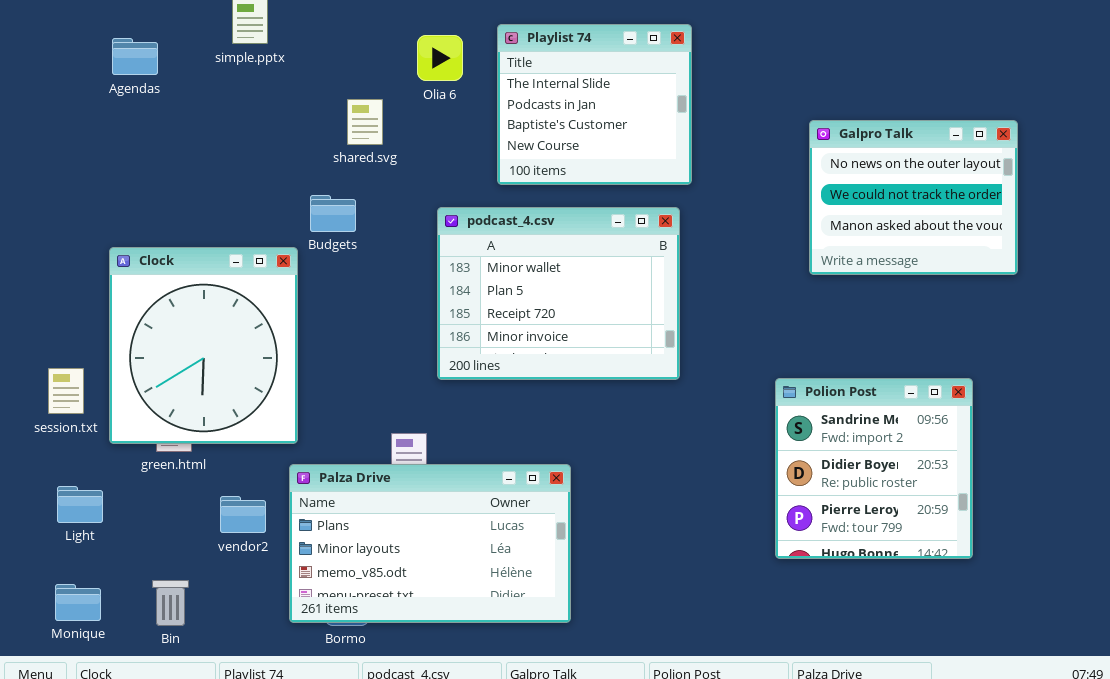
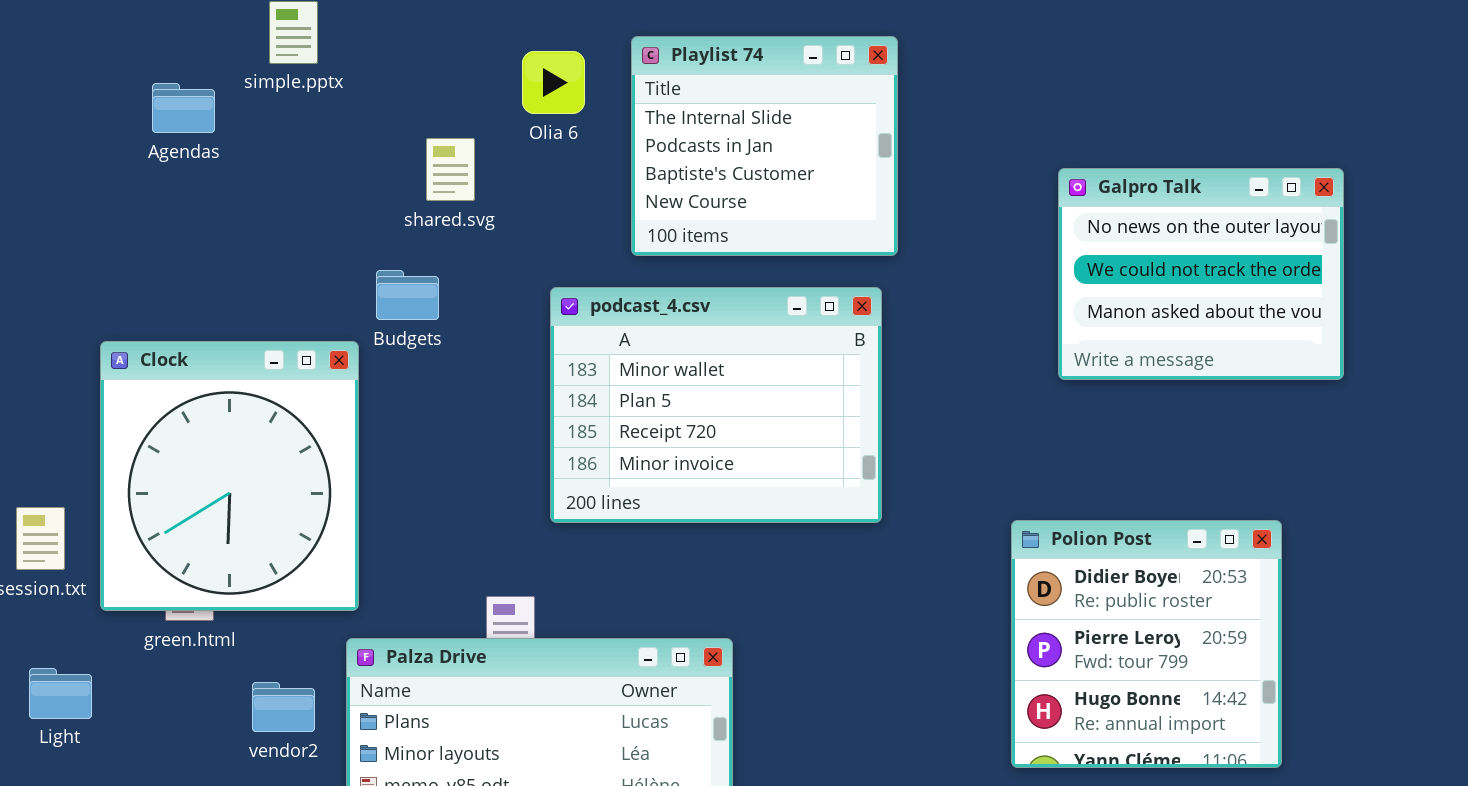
Agendas: [112,38,158,75] -> [152,83,215,133], moved
Polion Post: [775,378,973,559] -> [1011,520,1282,768], scrolled down 1 row

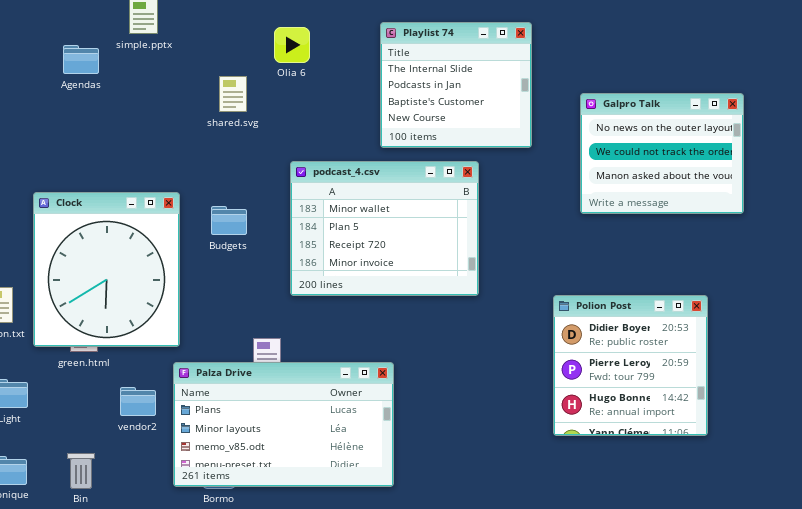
Playlist 74: [631,36,898,256] -> [380,22,532,148], moved
Budgets: [376,270,439,320] -> [211,206,247,235], moved

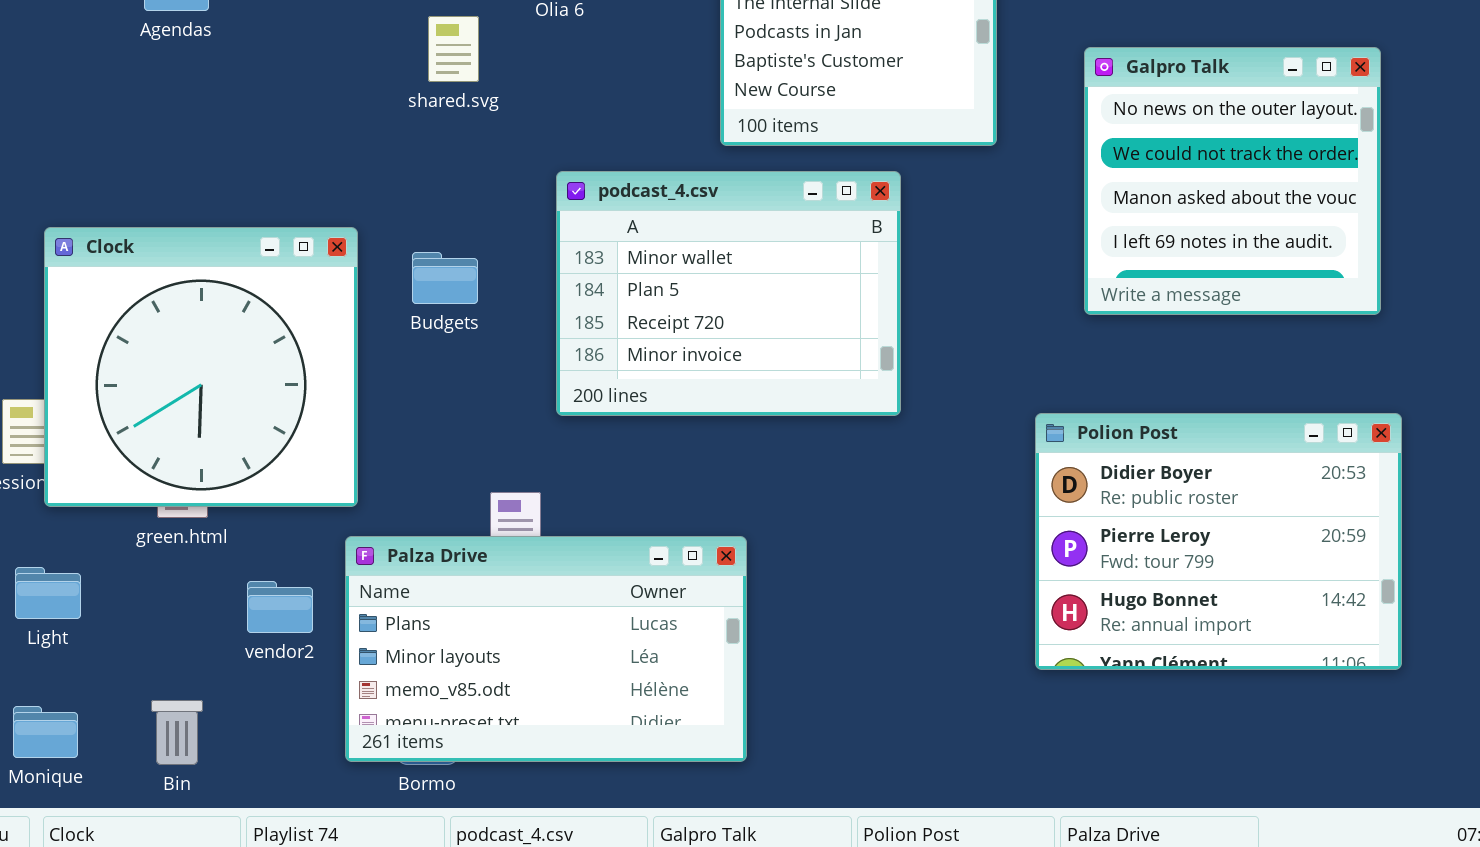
Galpro Talk: [580,93,744,214] -> [1084,47,1381,315], resized
Clock: [33,192,180,347] -> [44,227,358,507], resized
Polion Post: [553,295,708,436] -> [1035,413,1402,670], resized

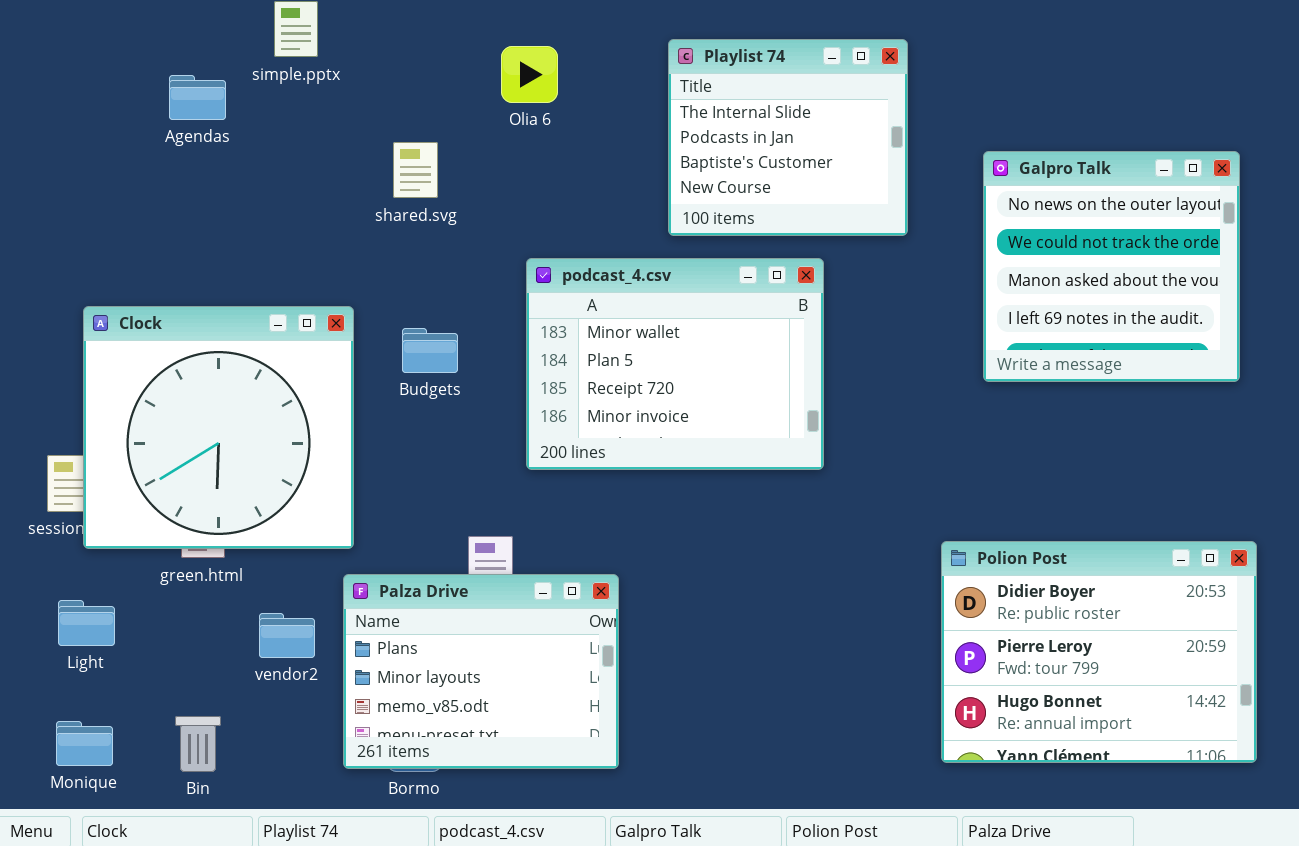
shared.svg: [428,16,479,82] -> [393,142,438,198], moved
Polion Post: [1035,413,1402,670] -> [941,541,1257,763], moved
Palza Drive: [345,536,747,762] -> [343,574,619,769], resized

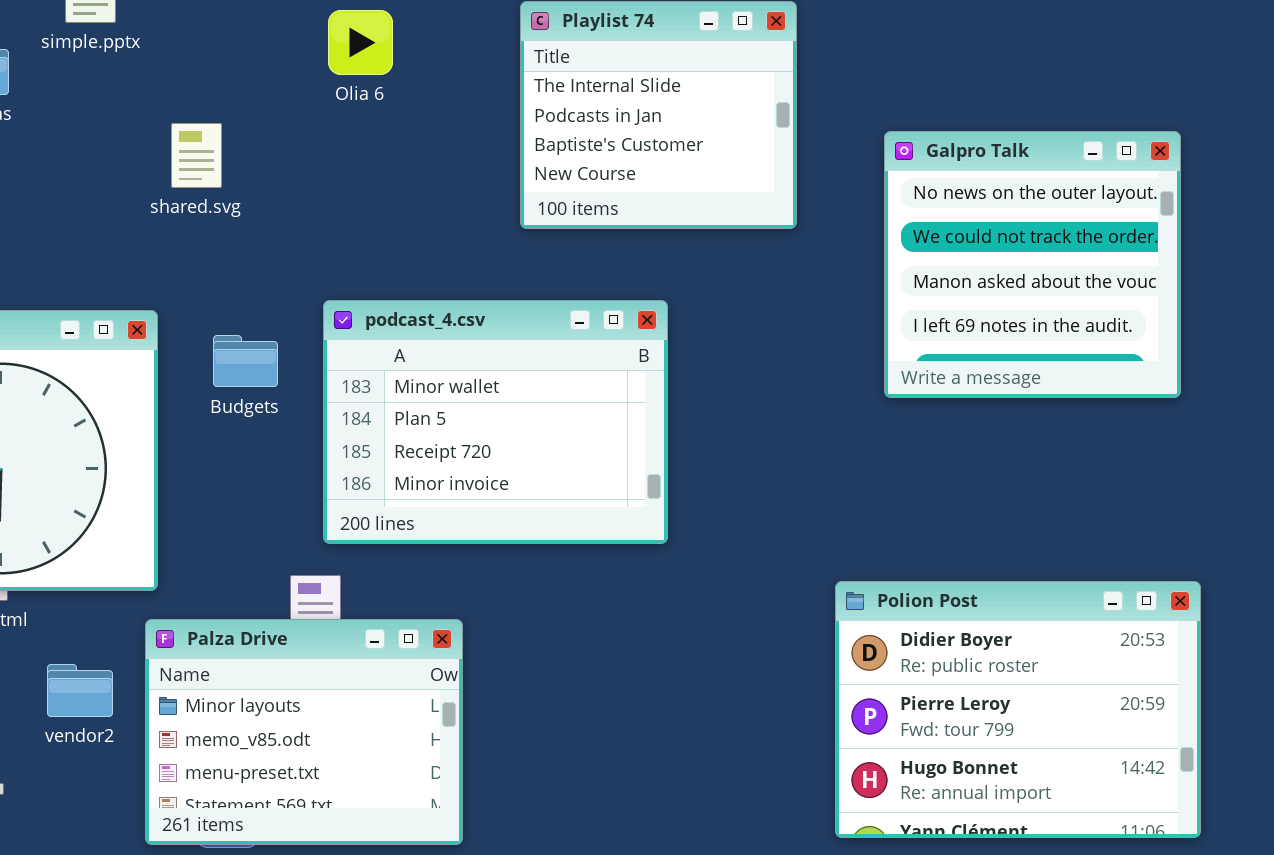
shared.svg: [393,142,438,198] -> [171,123,222,188], moved
podcast_4.csv: [526,258,824,470] -> [323,300,668,544], moved
Palza Drive: [343,574,619,769] -> [145,619,463,845], scrolled down 1 row

